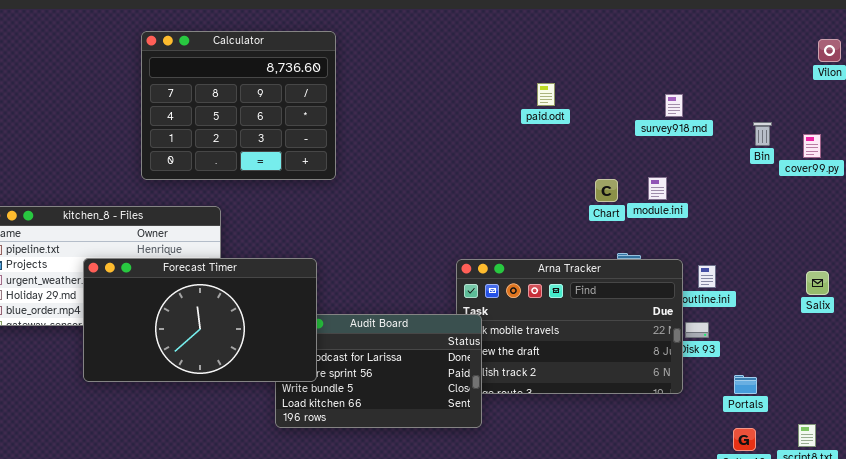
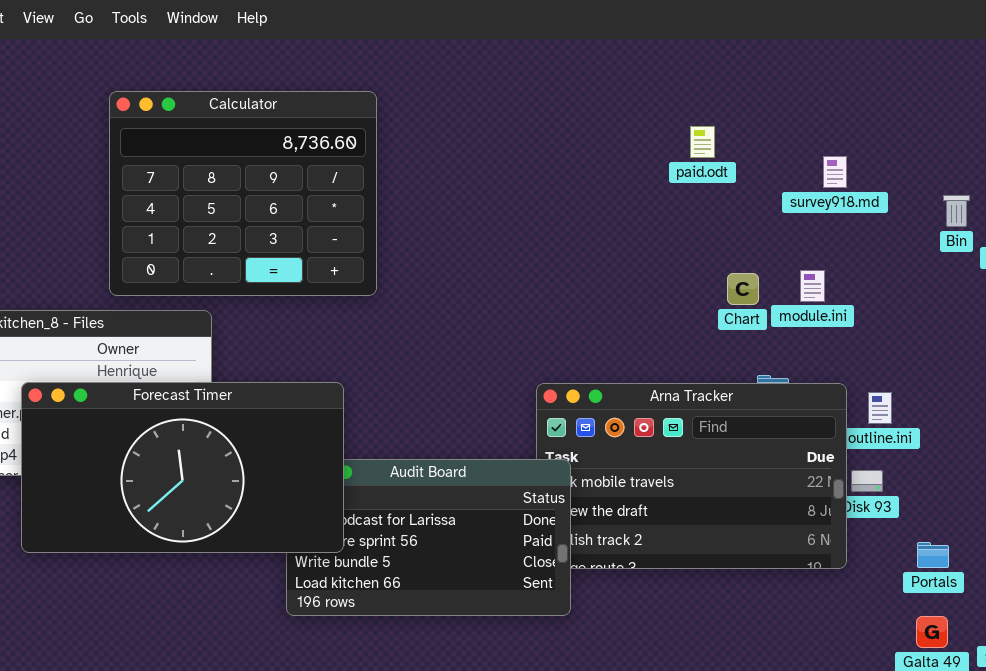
Calculator: [141,31,336,180] -> [109,91,377,296], moved
paid.odt: [537,83,555,106] -> [690,126,715,158], moved

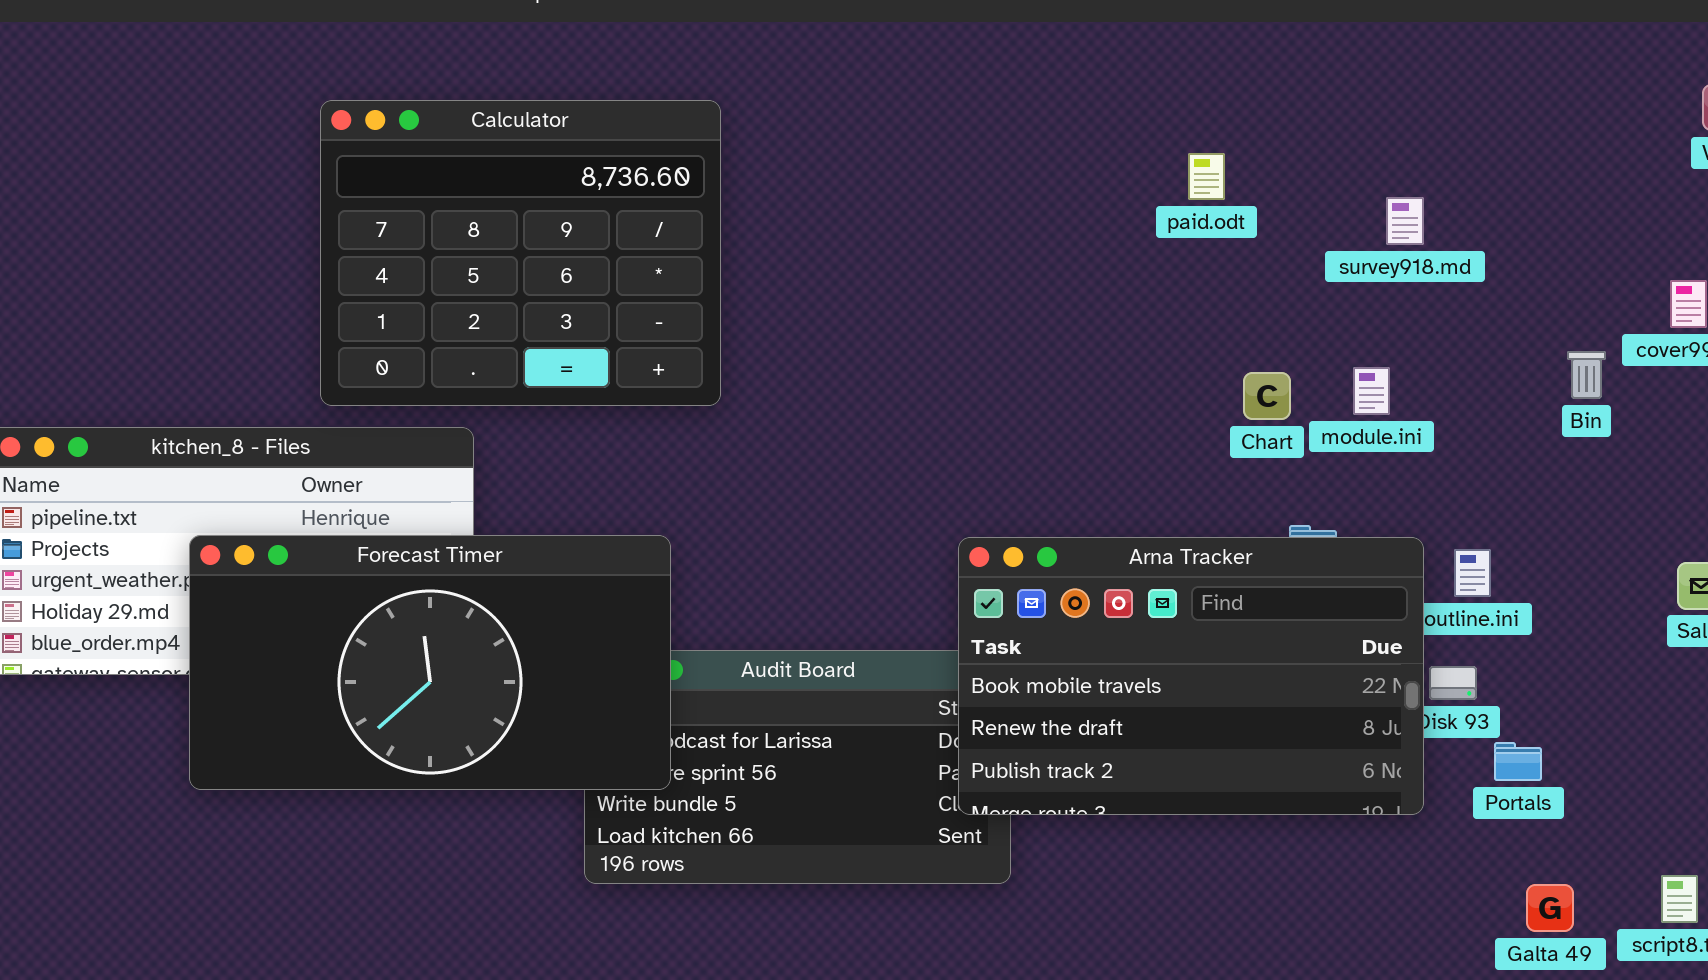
Bin: [943,195,970,227] -> [1567,351,1606,399], moved
Arna Tracker: [536,383,847,569] -> [958,537,1424,815], raised
Portals: [917,542,949,568] -> [1494,742,1542,781], moved

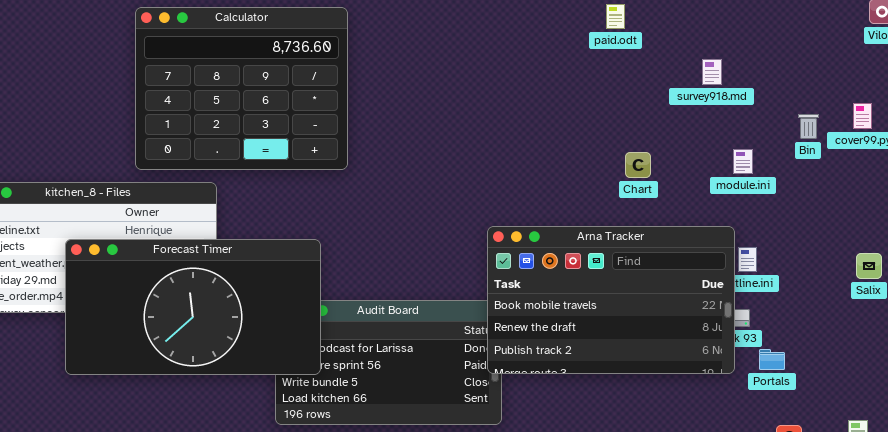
paid.odt: [1188,153,1225,200] -> [606,4,625,29], moved
Bin: [1567,351,1606,399] -> [798,114,819,139], moved
module.ini: [1353,367,1390,415] -> [733,149,753,174], moved
Arna Tracker: [958,537,1424,815] -> [487,226,735,374], moved

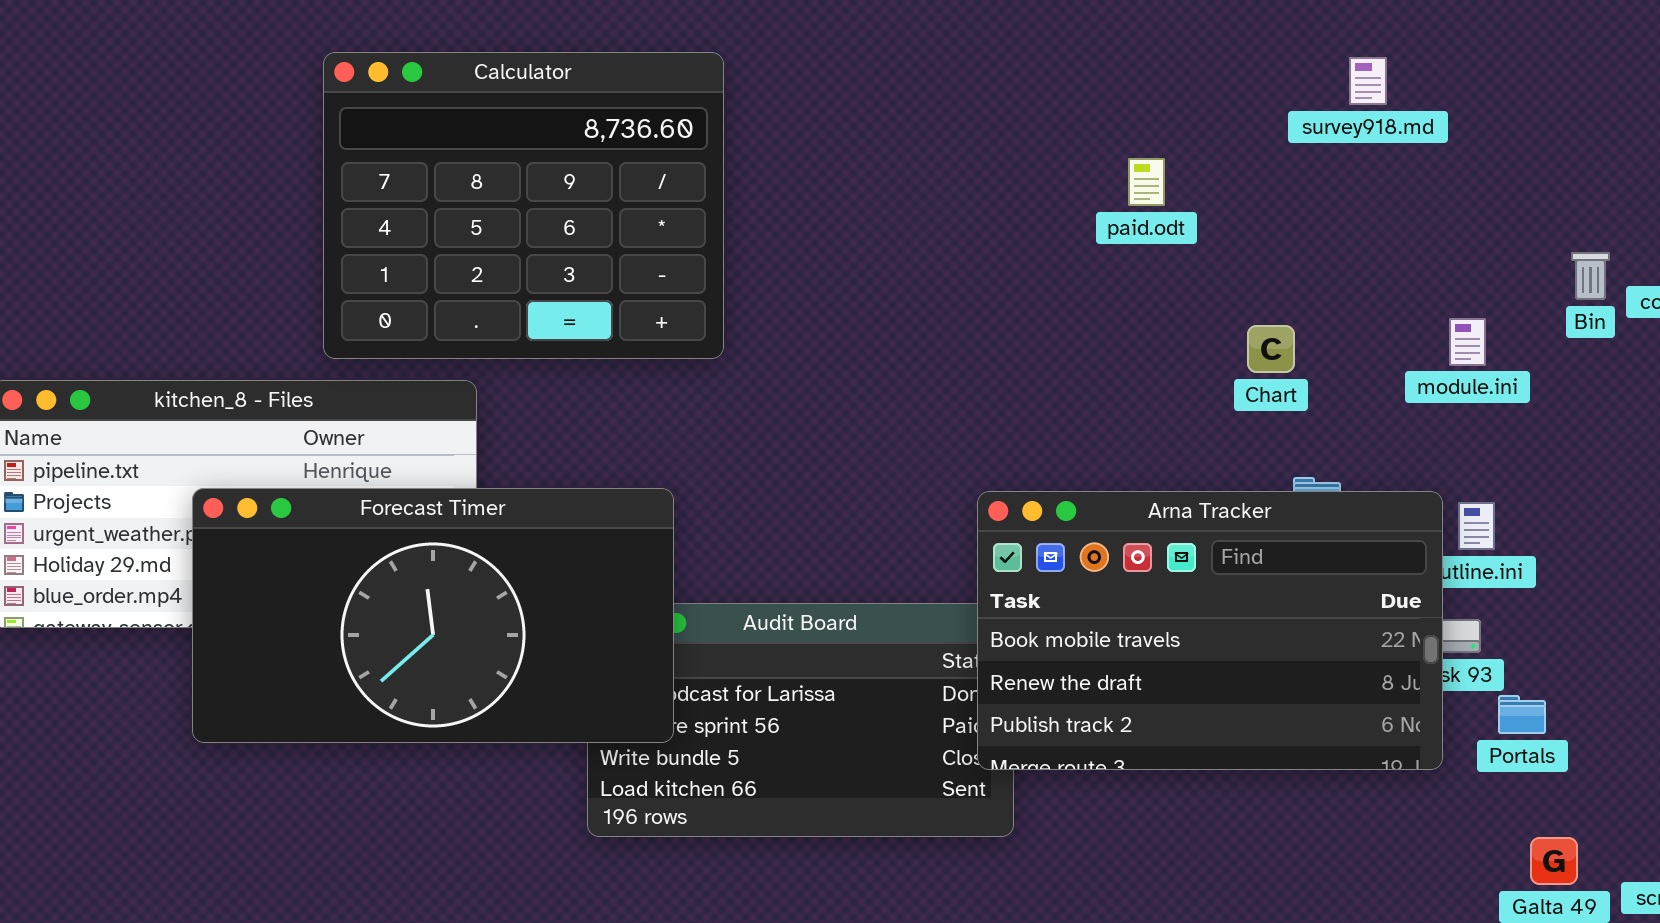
paid.odt: [606,4,625,29] -> [1128,158,1165,206], moved
survey918.md: [702,59,722,85] -> [1349,57,1387,105], moved
Arna Tracker: [487,226,735,374] -> [977,491,1443,770], moved

